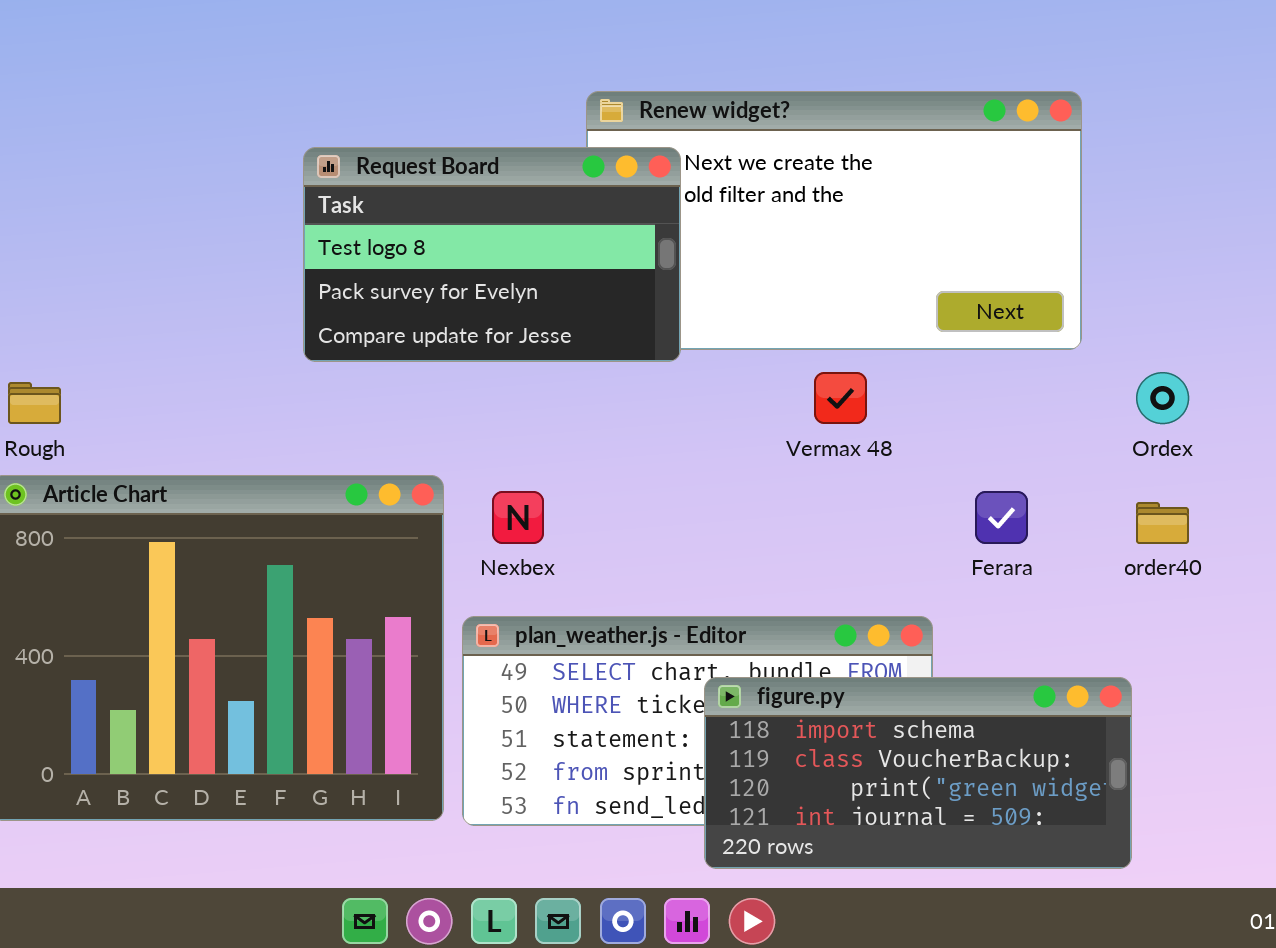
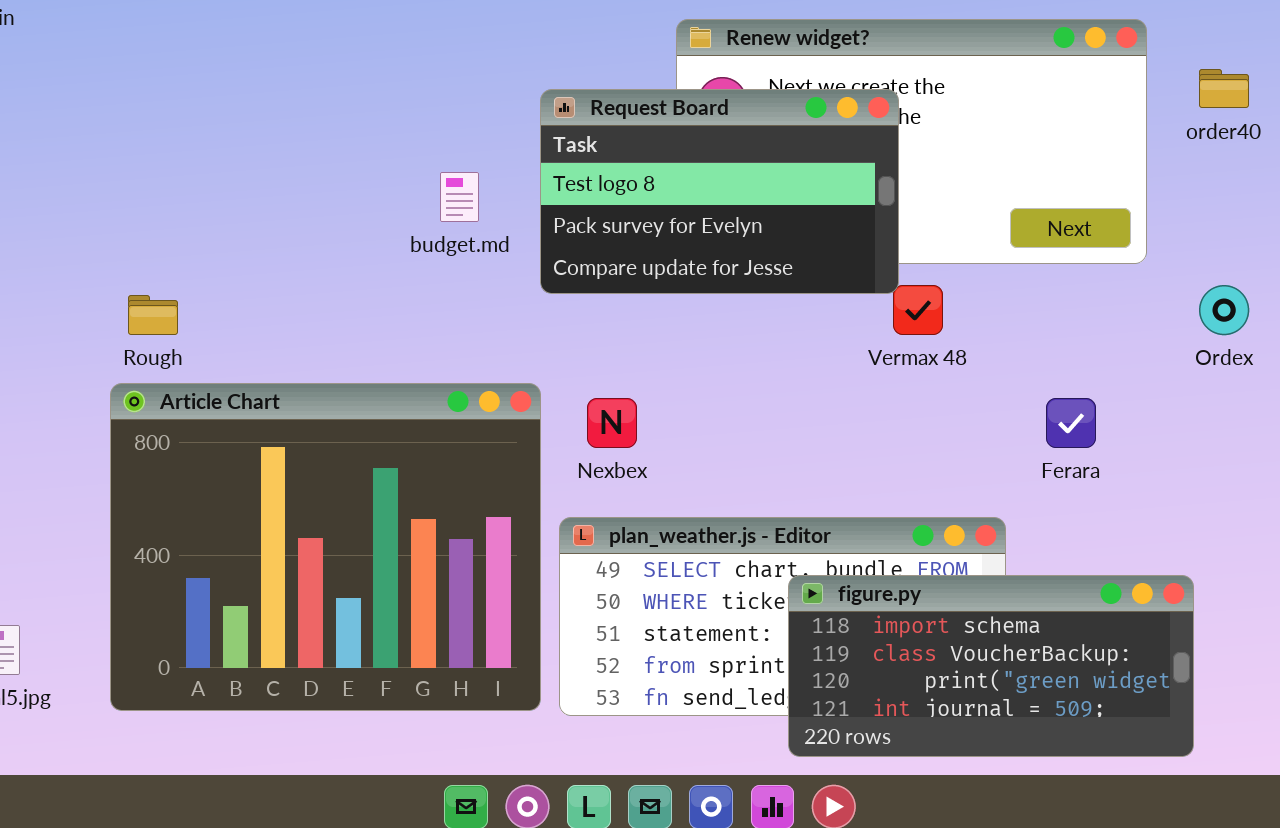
Request Board: [303,147,681,362] -> [540,89,899,294], moved
order40: [1136,502,1189,544] -> [1199,69,1249,108], moved

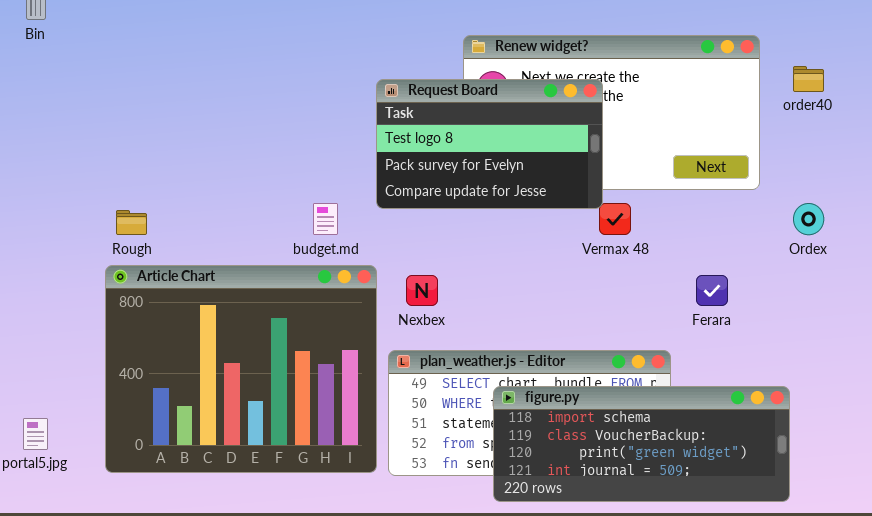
budget.md: [440,172,479,222] -> [313,203,338,235], moved
figure.py: [788,575,1194,757] -> [493,386,790,502], resized

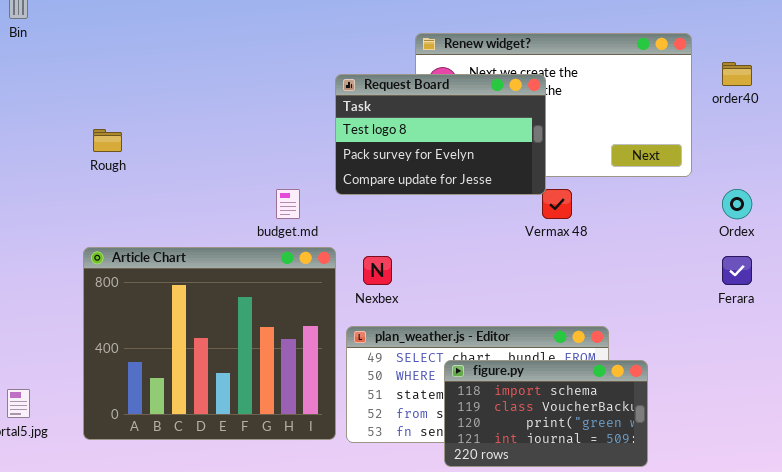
Rough: [116,210,147,235] -> [93,129,122,152], moved
Ferara: [696,275,728,306] -> [722,256,752,285], moved
figure.py: [493,386,790,502] -> [444,360,648,467], resized

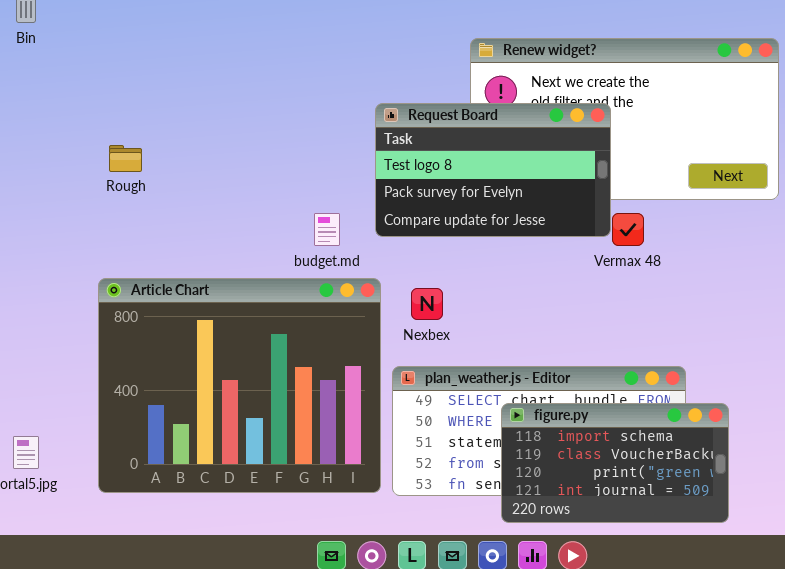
Request Board: [335,74,546,195] -> [375,103,611,237], moved

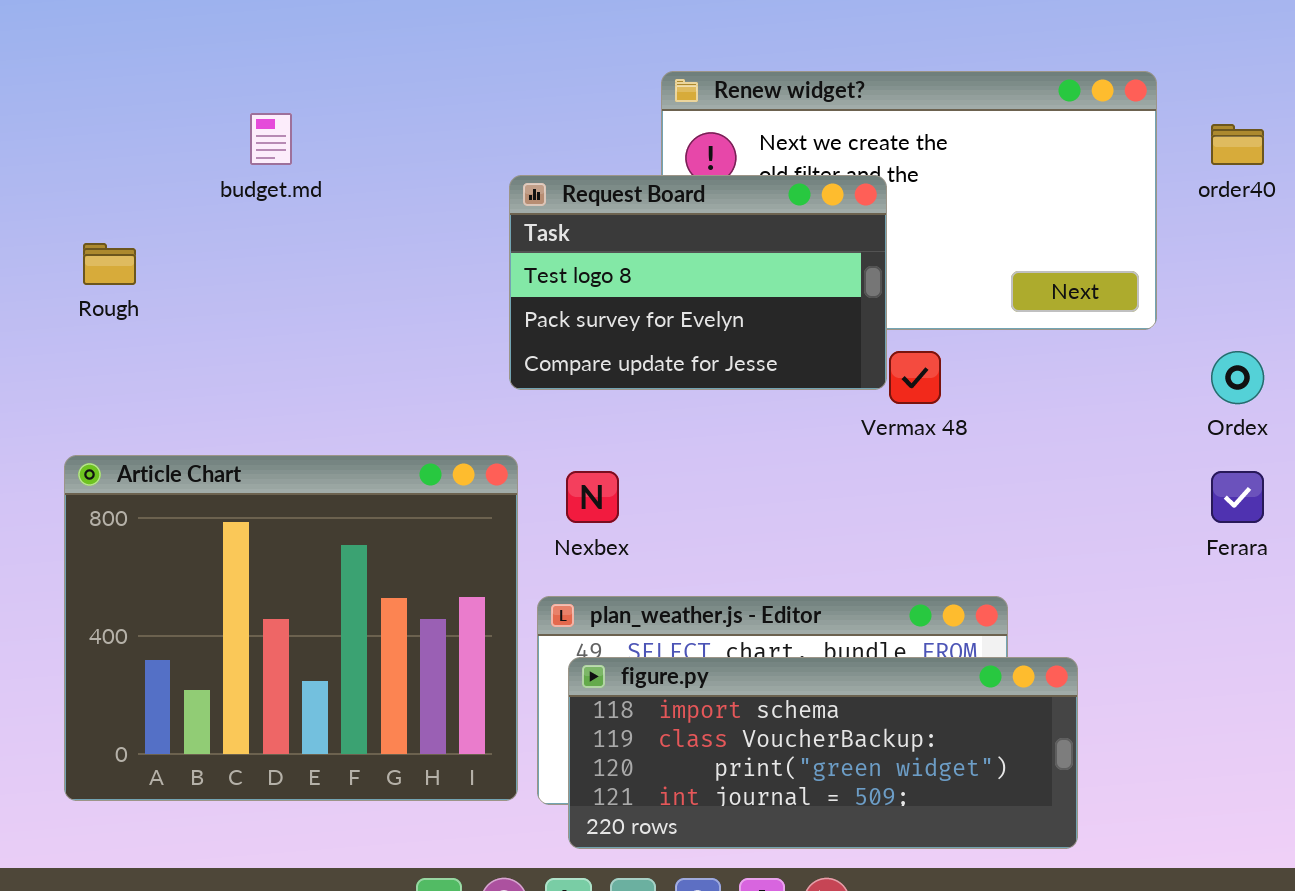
budget.md: [314,213,340,246] -> [250,113,292,165], moved
figure.py: [501,403,729,523] -> [568,657,1078,849], resized

